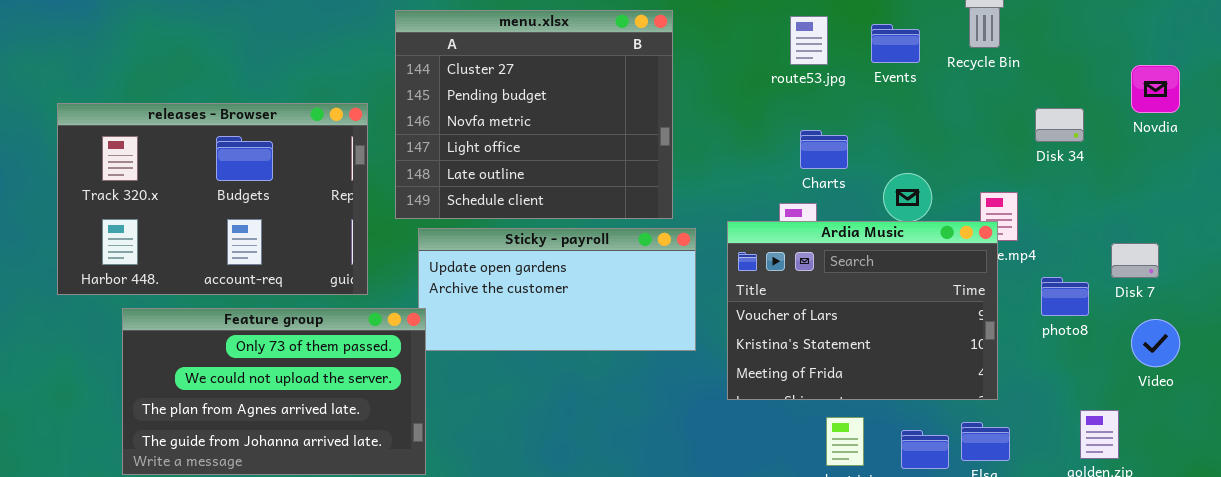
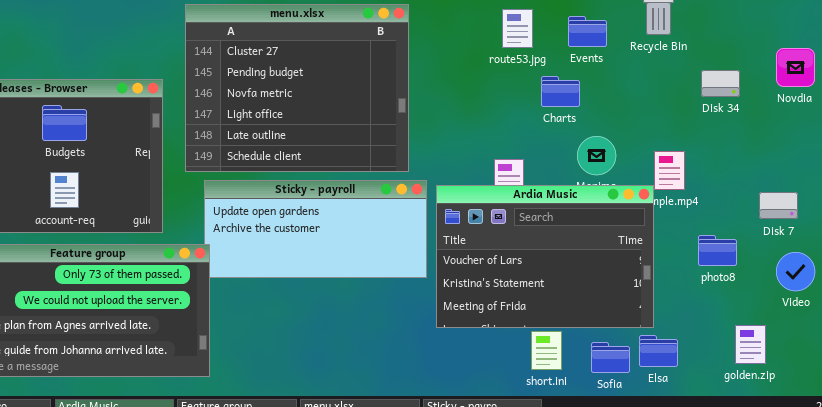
Disk 34: [1035,108,1084,142] -> [701,70,740,97], moved
Charts: [800,130,848,169] -> [541,76,580,107], moved
Ardia Music: [727,221,998,400] -> [436,185,654,328], moved
photo8: [1041,277,1089,316] -> [698,235,737,266], moved

